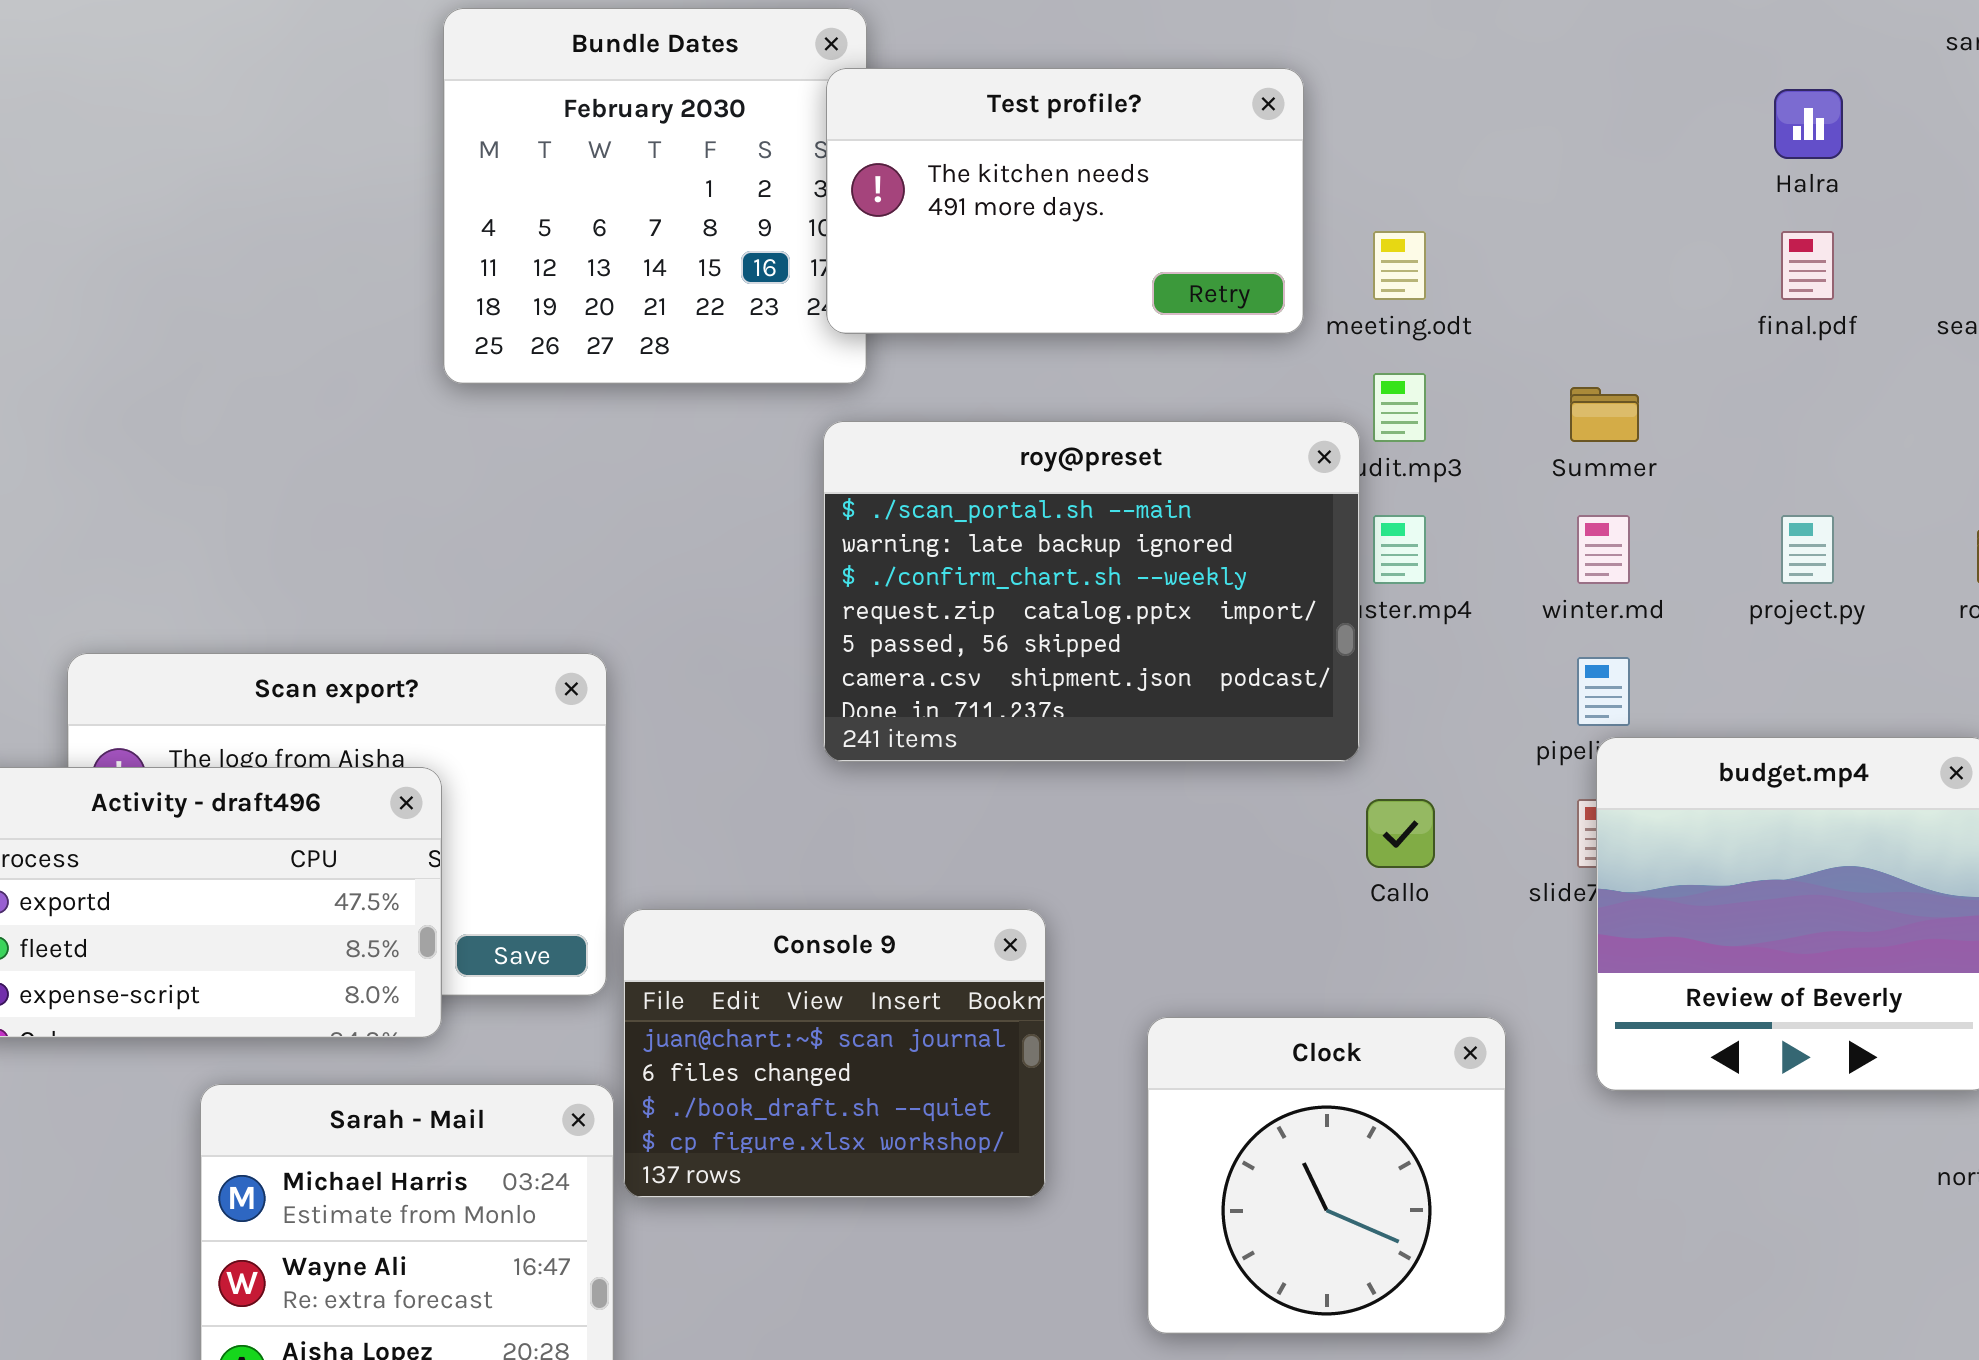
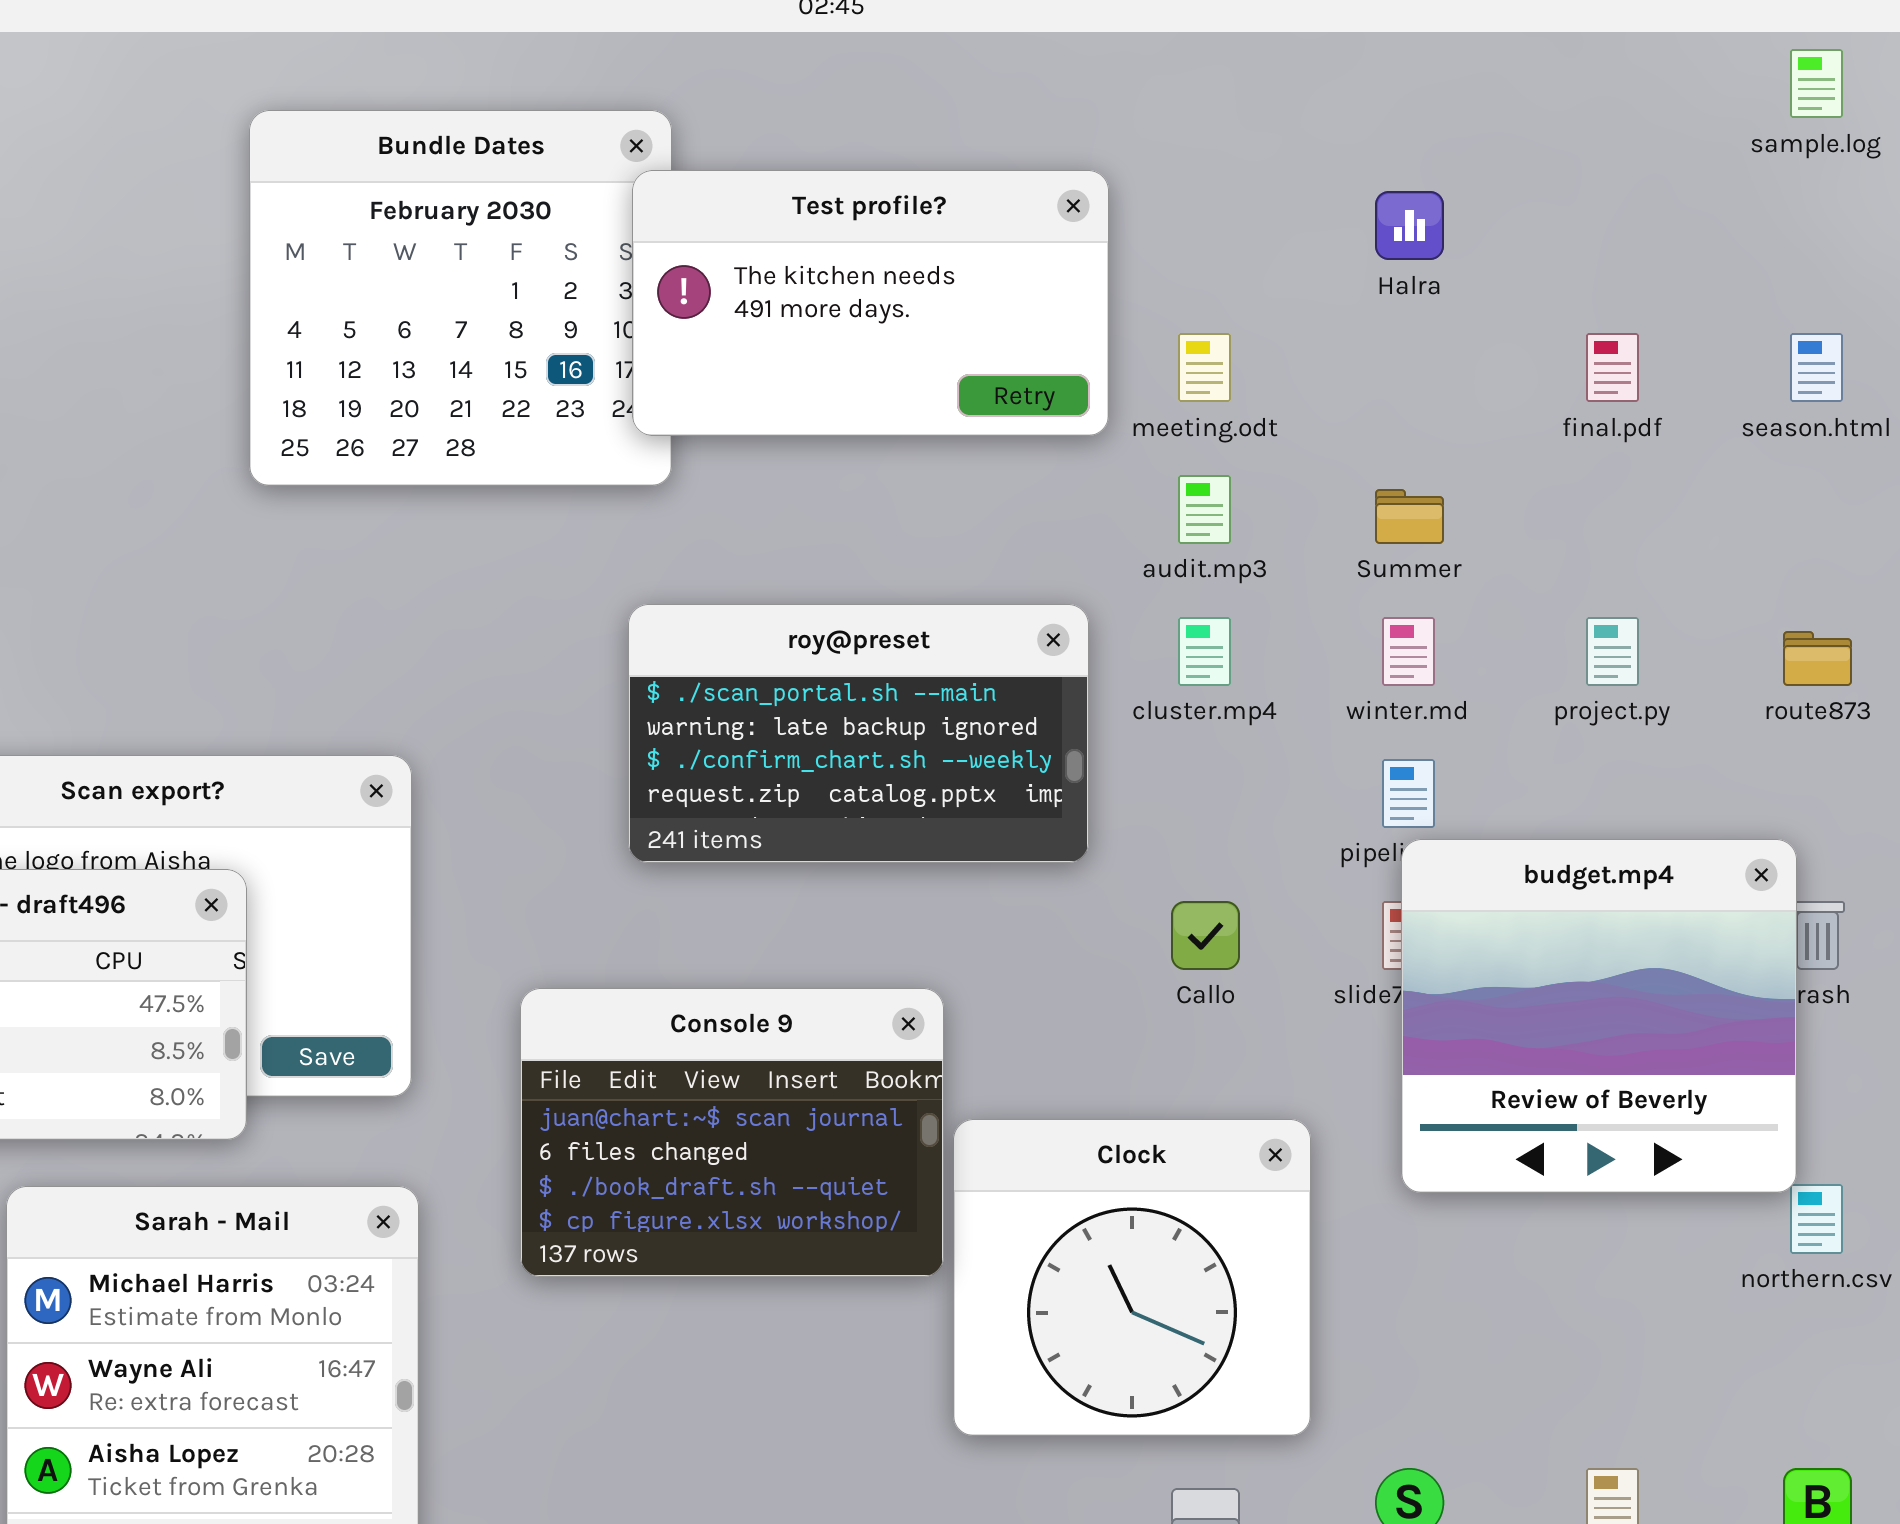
Halra: [1774,89,1843,159] -> [1375,191,1444,260], moved
roy@preset: [823,421,1360,762] -> [628,604,1089,863], resized
Console 9: [623,909,1046,1198] -> [520,988,944,1277], moved

